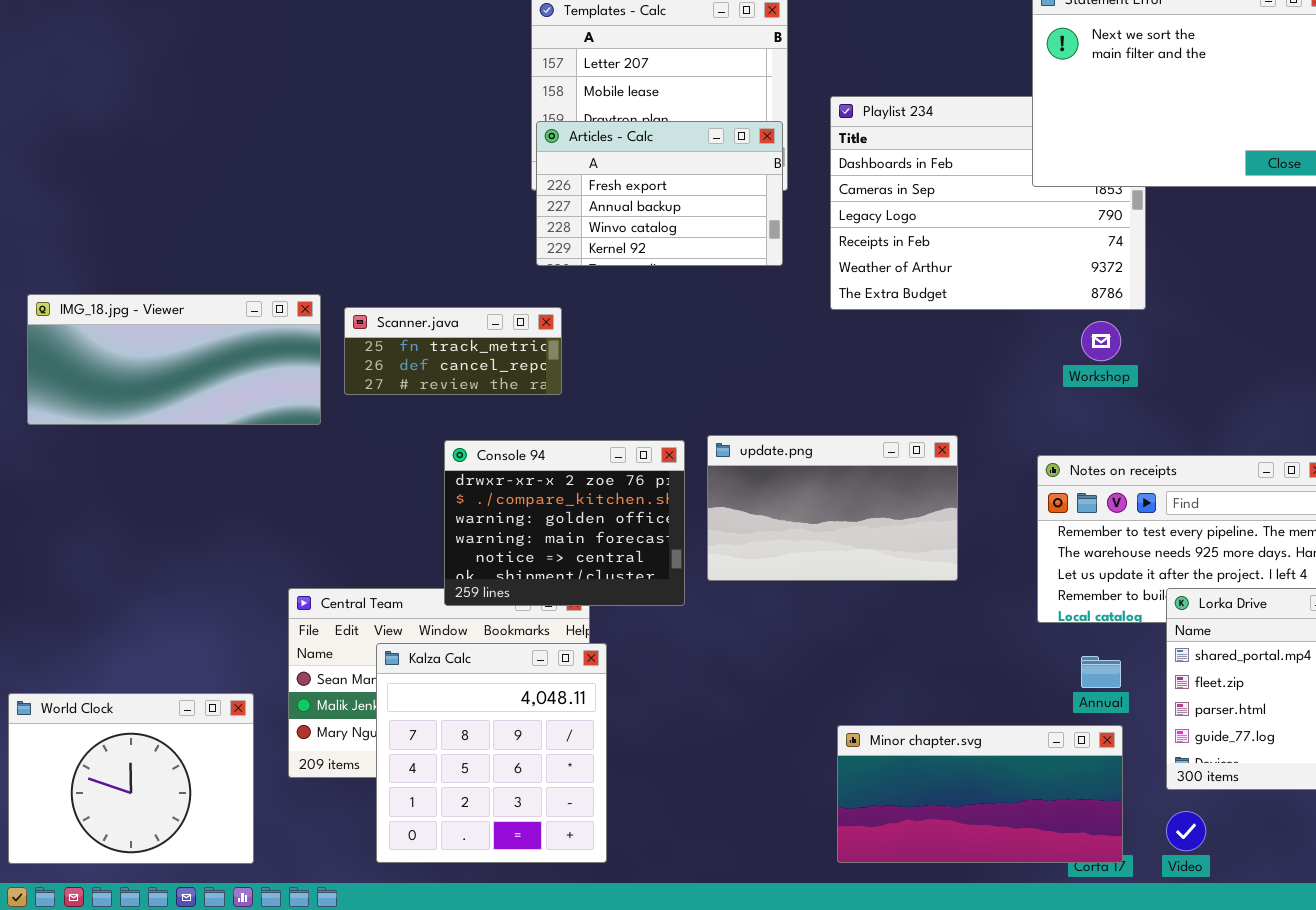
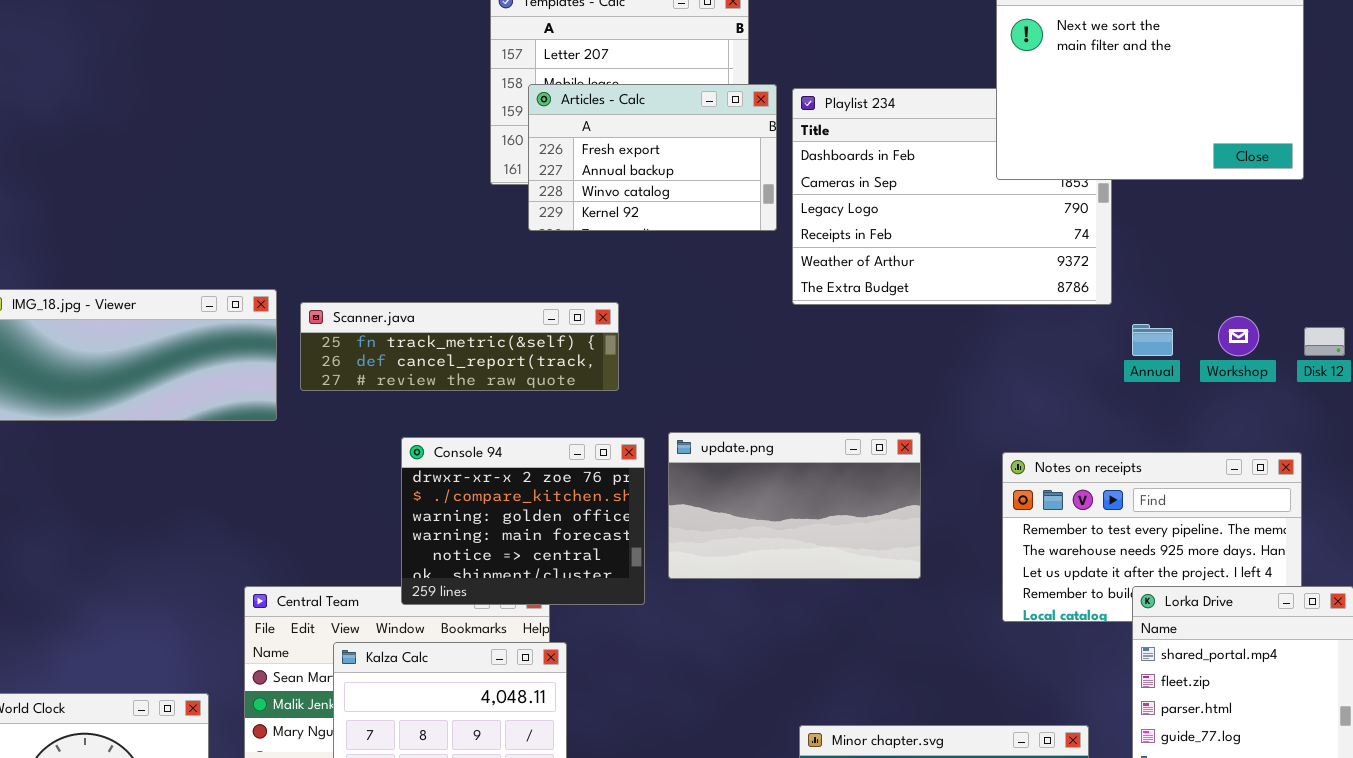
Articles - Calc: [536,121,783,266] -> [528,84,777,231], moved
Scanner.java: [344,307,562,395] -> [300,302,619,391], resized
Workshop: [1081,321,1121,361] -> [1218,316,1259,356], moved
Annual: [1081,656,1121,688] -> [1132,324,1173,356], moved

